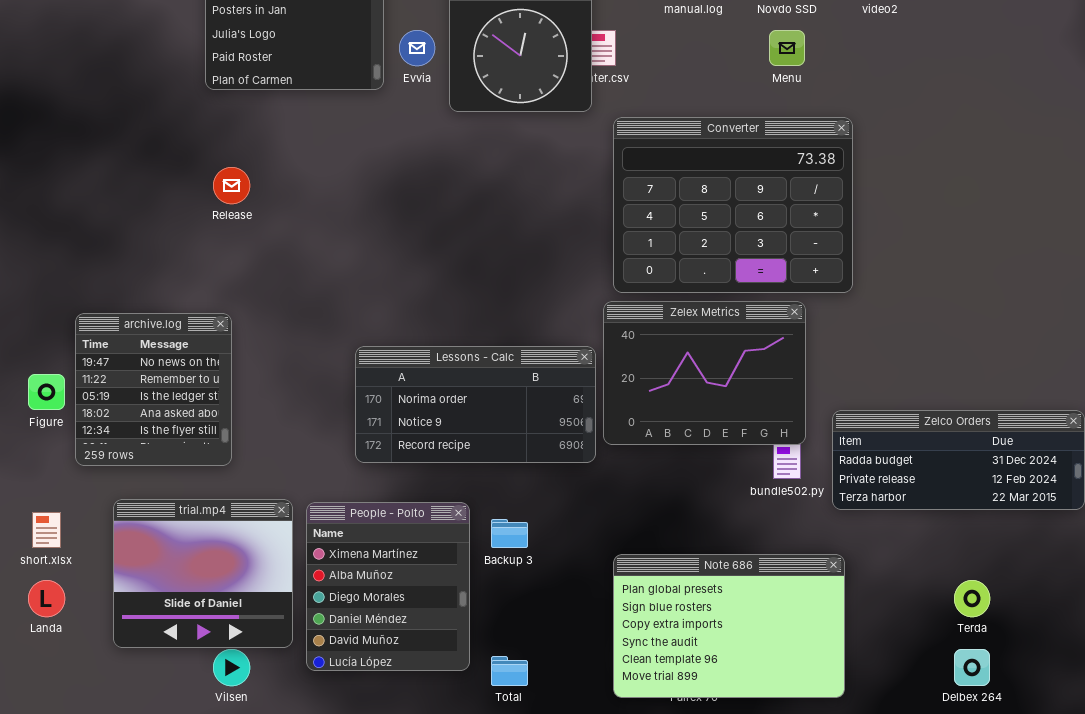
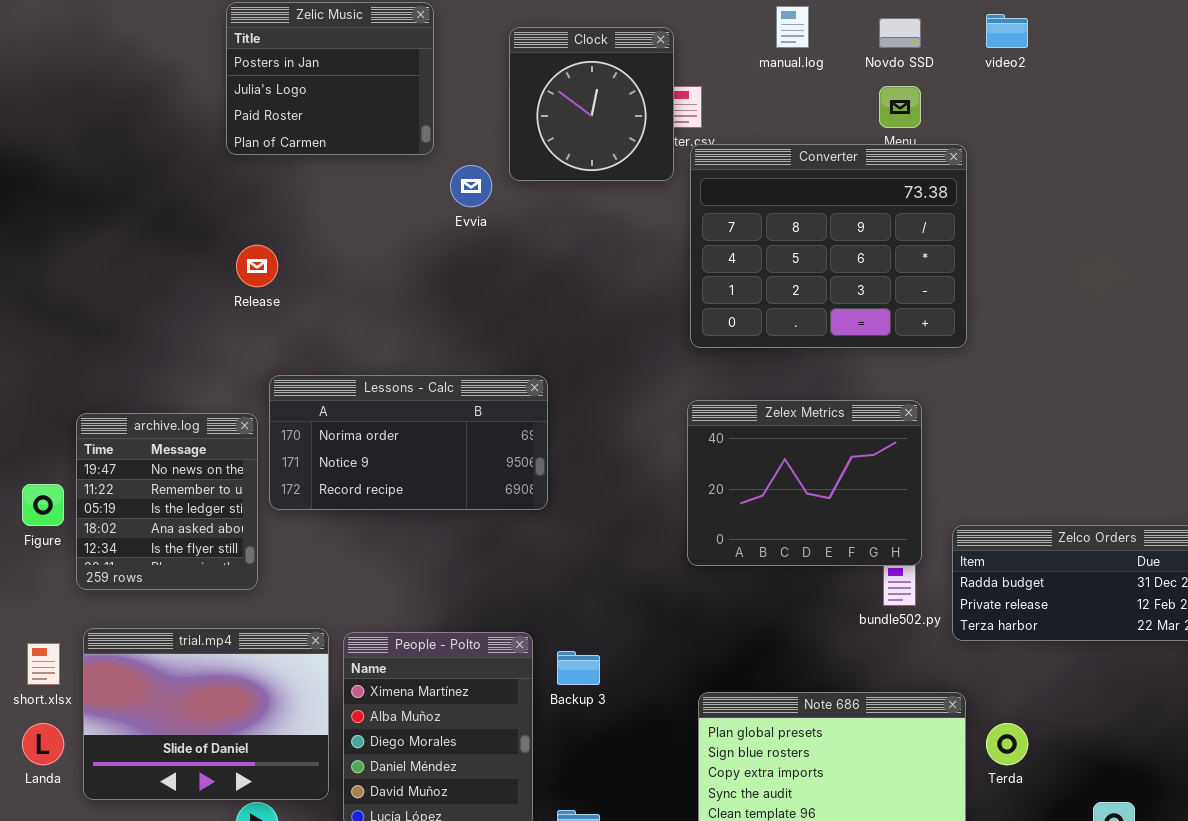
Evvia: [399,30,435,66] -> [450,165,492,207], moved
Converter: [613,117,853,293] -> [690,144,967,348], moved
Lessons - Calc: [355,346,596,463] -> [269,375,548,510], moved
trial.mp4: [113,499,293,648] -> [83,628,329,800], resized
Terda: [954,580,990,617] -> [986,723,1028,765], moved

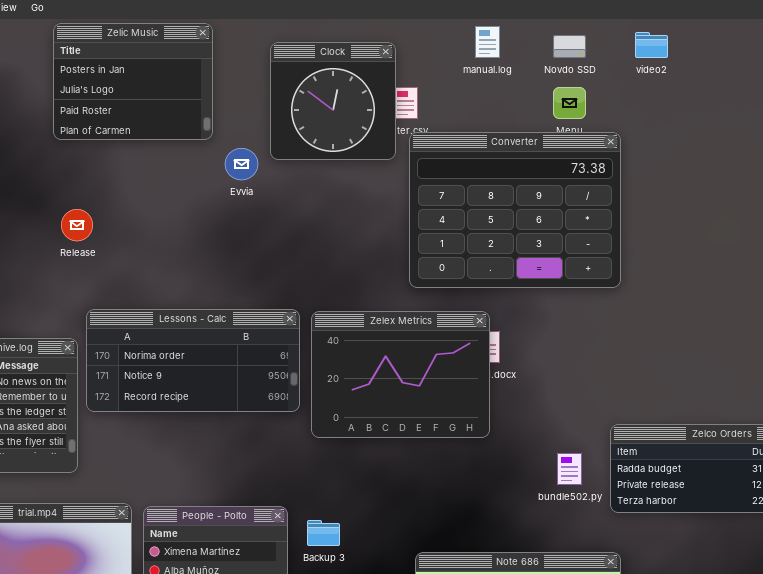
Zelex Metrics: [687,400,922,566] -> [311,311,490,438], moved

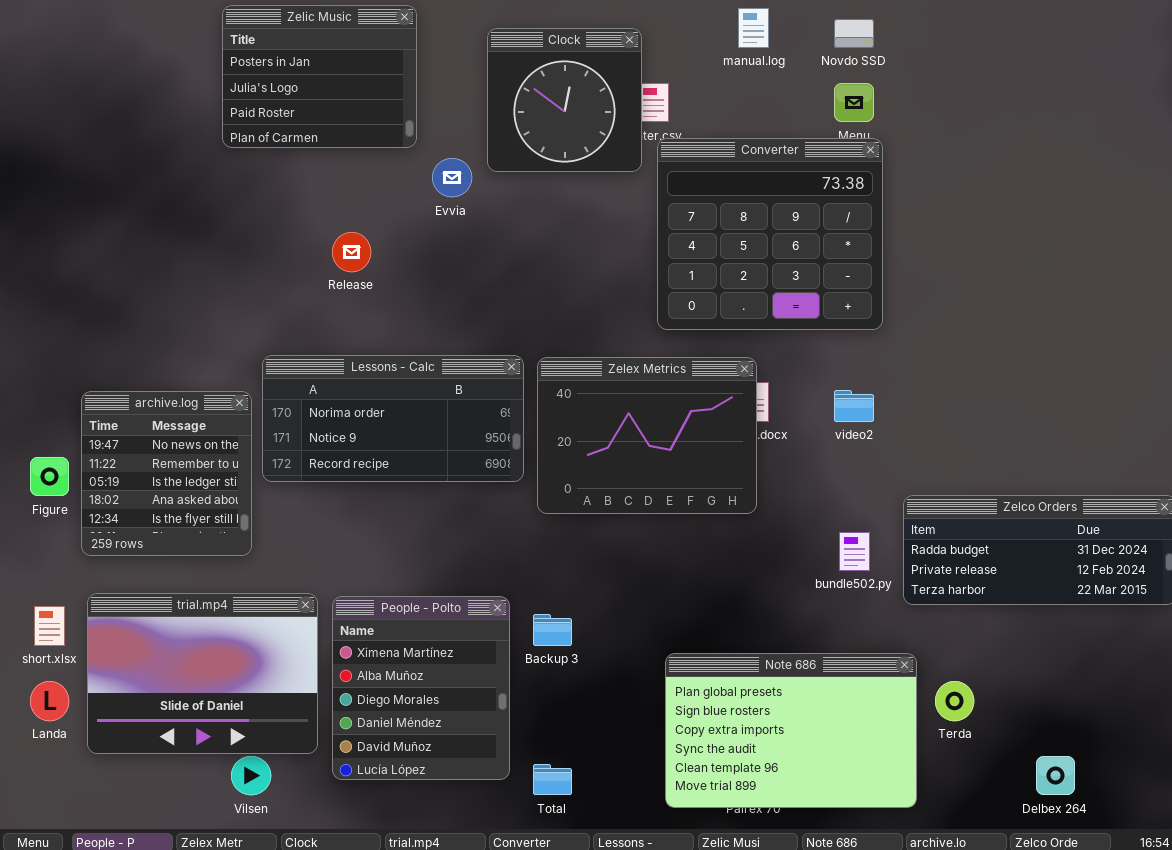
video2: [635,32,668,58] -> [834,390,874,422], moved
Converter: [409,132,621,288] -> [657,138,883,330], resized
Release: [61,209,93,241] -> [332,232,371,272], moved

